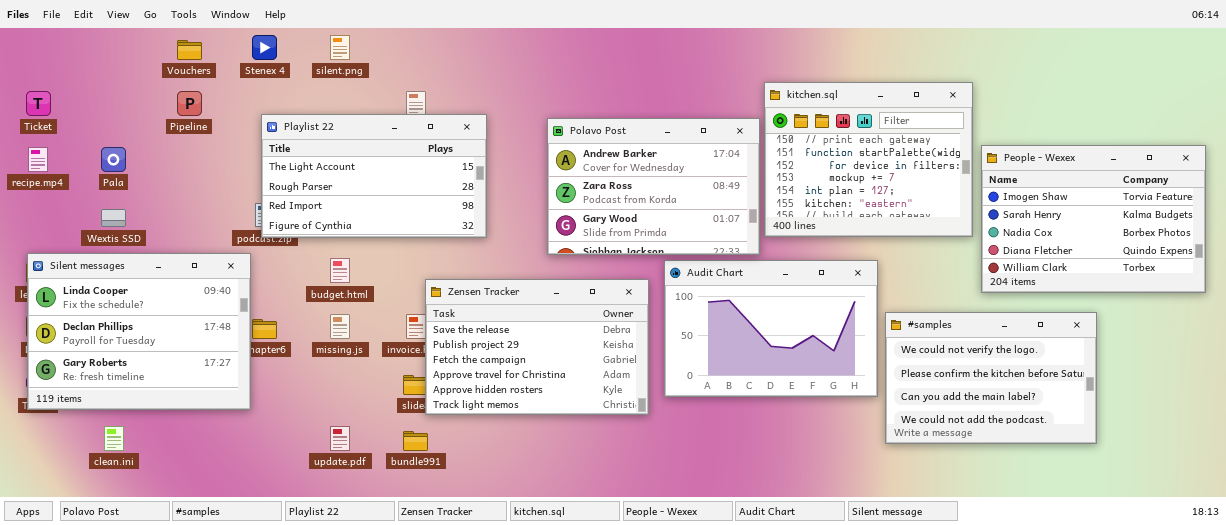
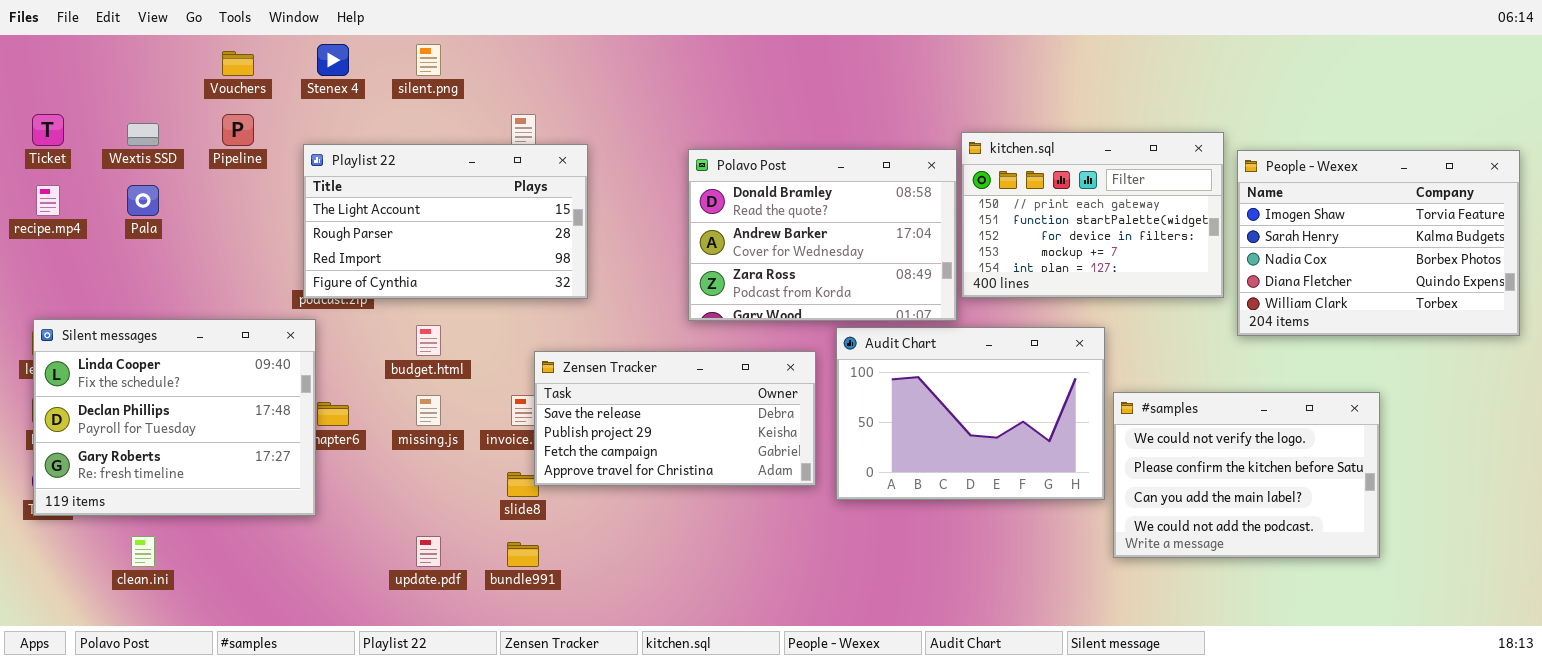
kitchen.sql: [764,82,973,237] -> [961,132,1224,298], resized
Playlist 22: [261,114,487,238] -> [303,144,588,299], moved
Polavo Post: [547,118,760,255] -> [688,149,957,321], scrolled up 1 row
People - Wexex: [981,145,1206,293] -> [1237,150,1520,336], moved
Wextis SSD: [101,209,126,227] -> [127,123,159,146], moved
Zensen Tracker: [425,279,649,415] -> [534,351,816,486], resized

